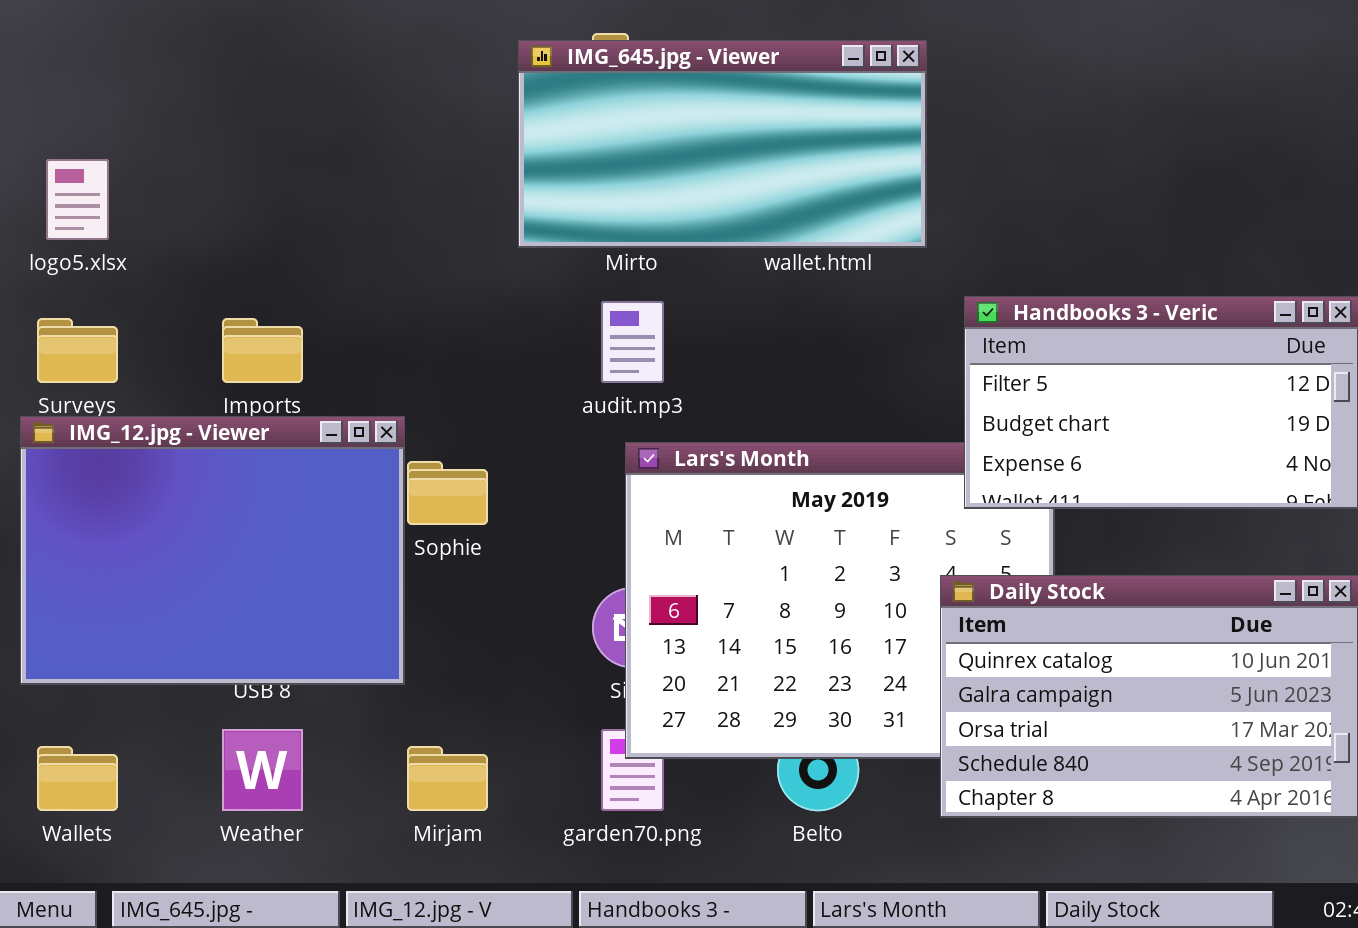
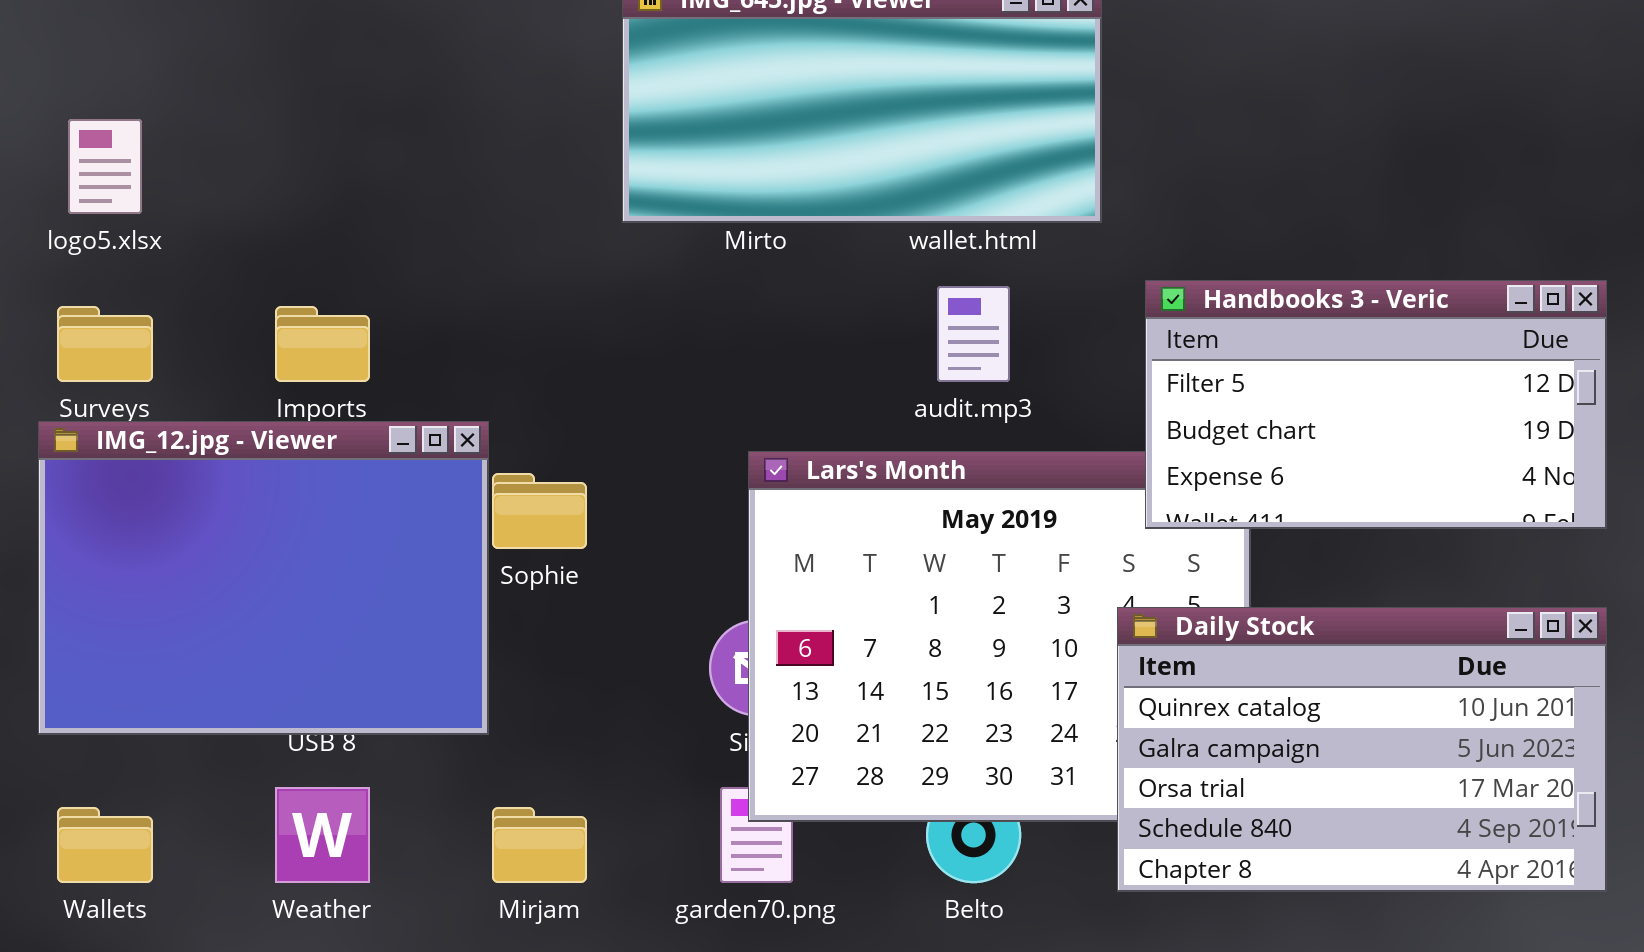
audit.mp3: [601,301,664,383] -> [937,286,1010,382], moved

